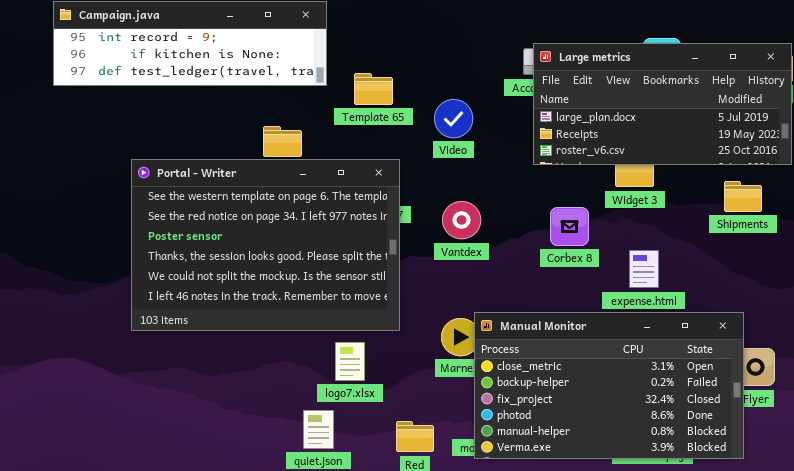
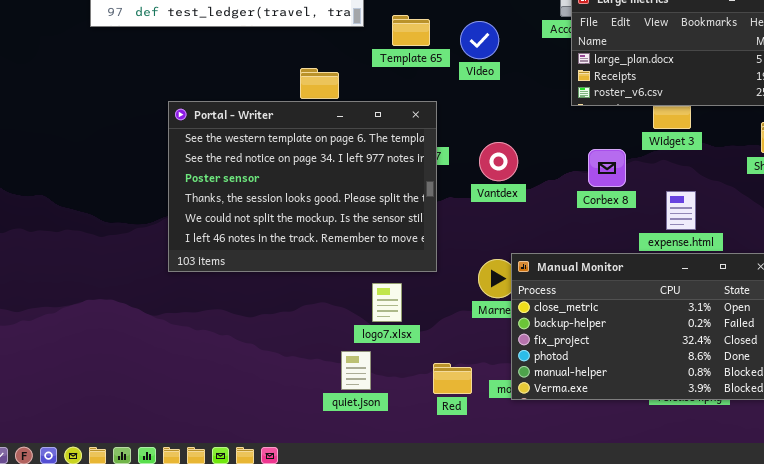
Video: [434,99,473,138] -> [460,21,499,59], moved

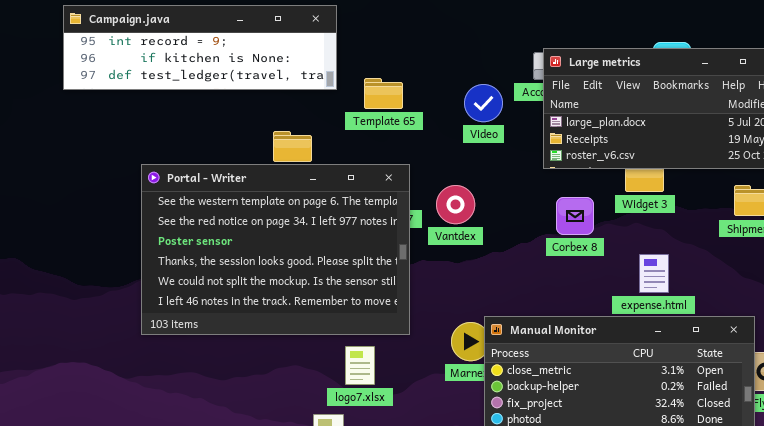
Video: [460,21,499,59] -> [464,84,503,122], moved
Vantdex: [479,142,518,181] -> [436,185,475,224], moved
Corbex 8: [588,149,626,187] -> [556,197,594,235], moved

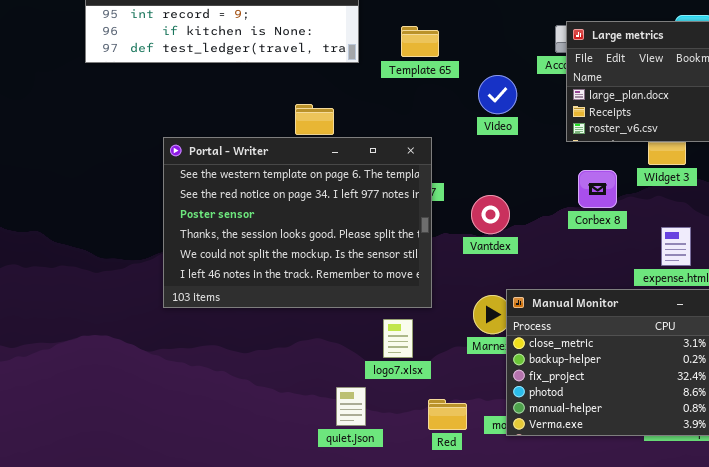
Template 65: [364,78,403,109] -> [401,26,439,57], moved
Video: [464,84,503,122] -> [478,75,517,114], moved
Vantdex: [436,185,475,224] -> [471,195,510,234], moved
logo7.xlsx: [345,346,375,385] -> [383,319,413,358], moved

